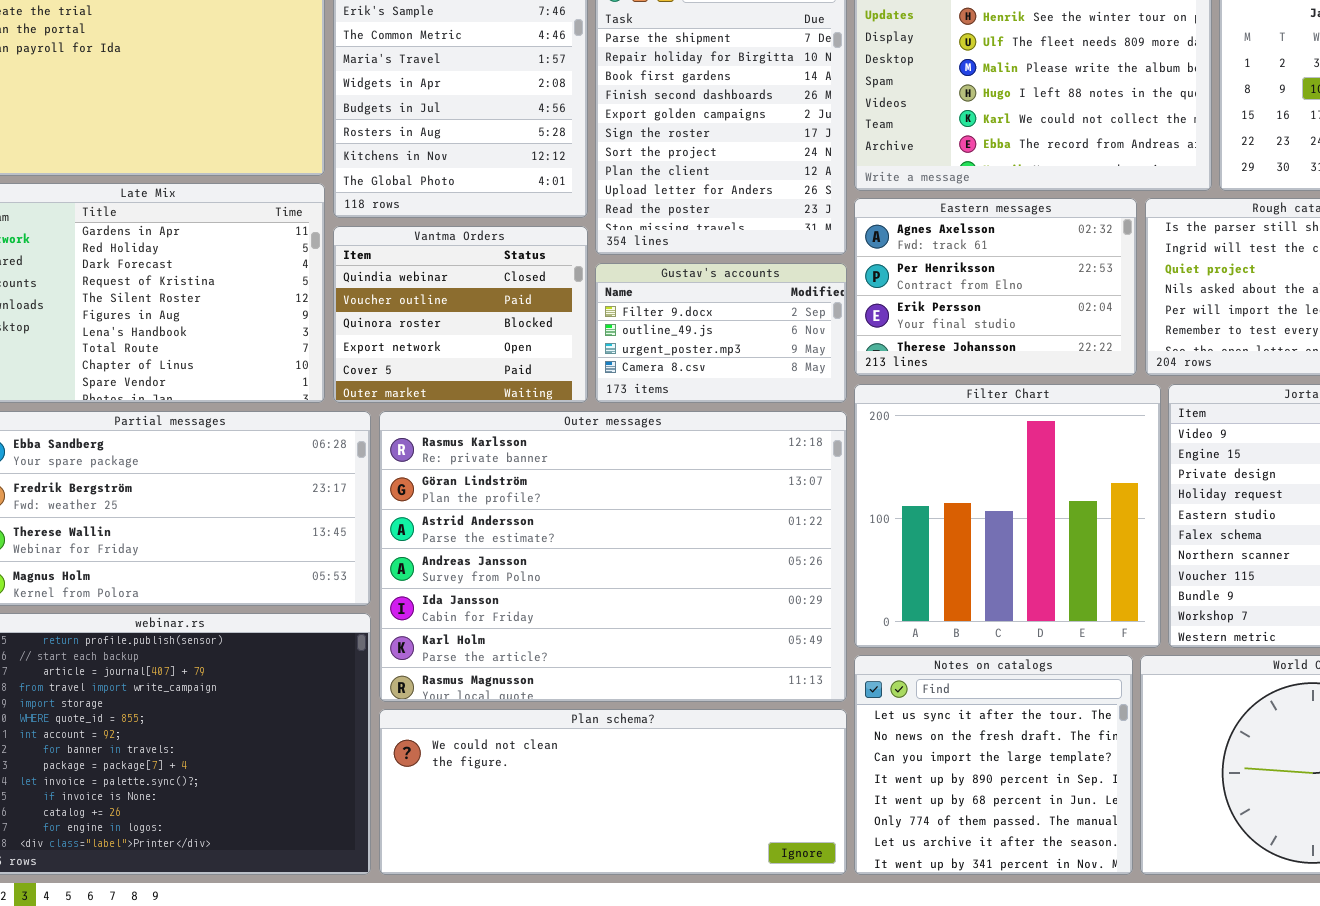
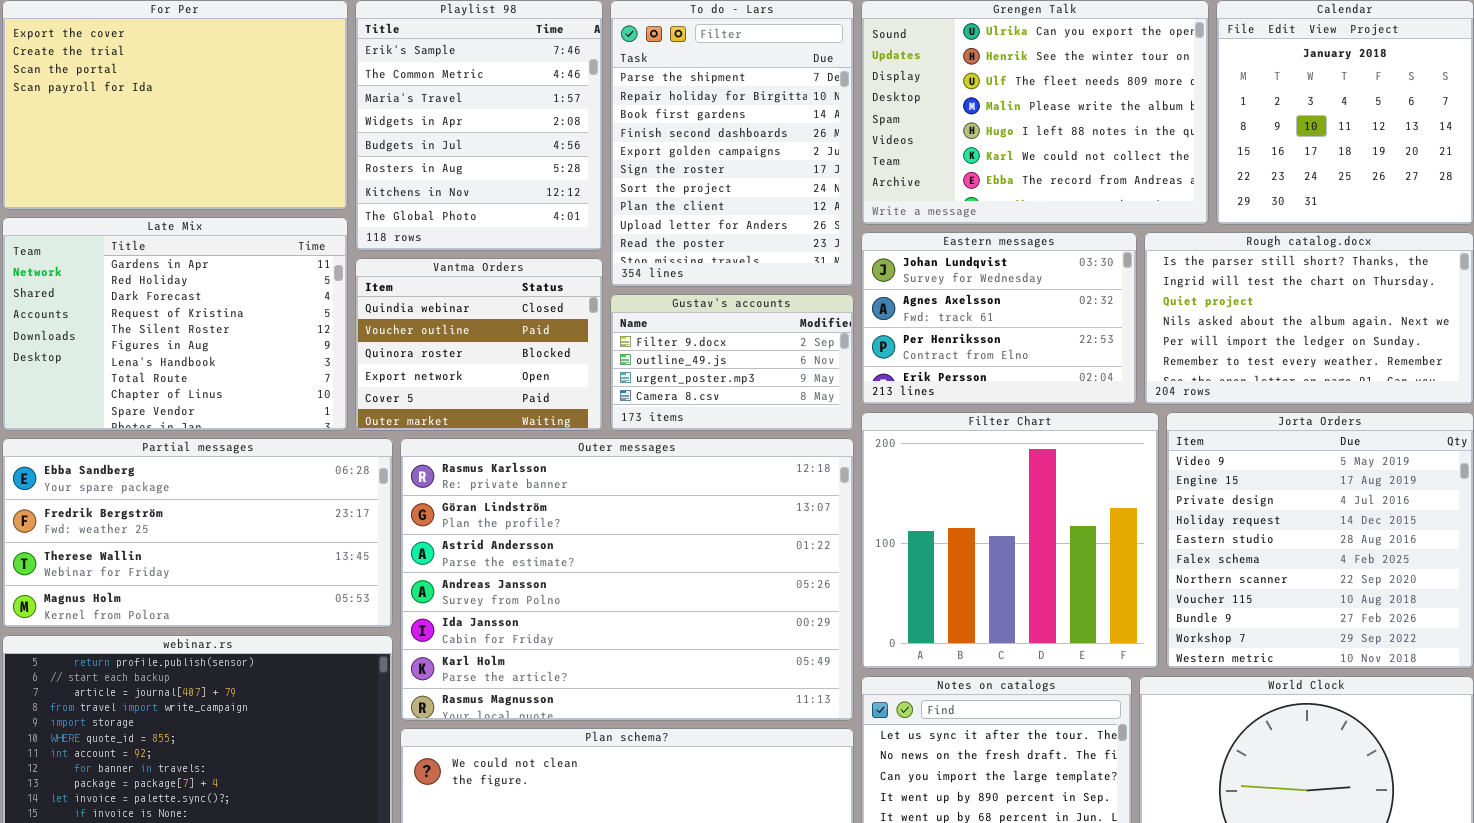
Eastern messages: [854,198,1137,376] -> [861,232,1137,405], scrolled up 1 row

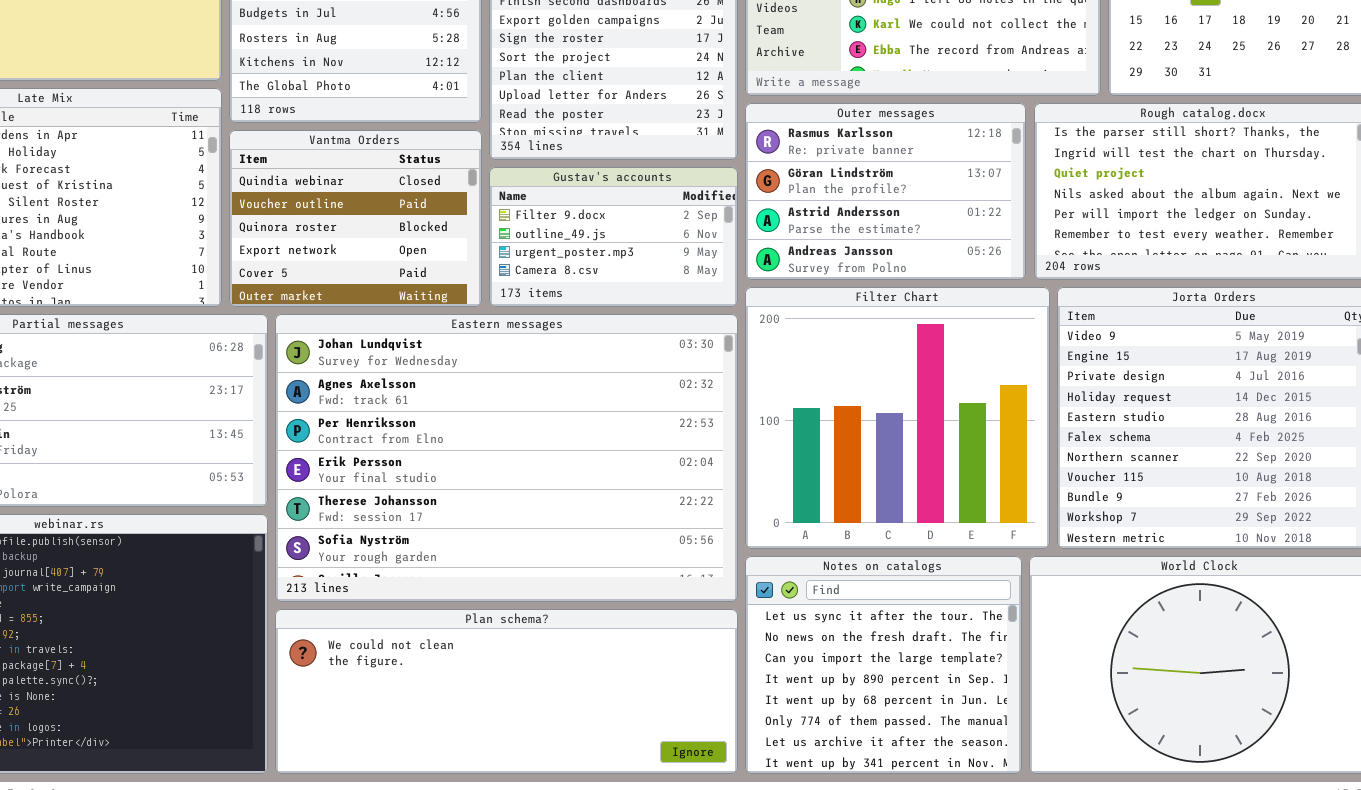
Eastern messages: [861,232,1137,405] -> [275,314,738,602], moved, resized
Outer messages: [400,438,854,721] -> [745,103,1026,280], moved, resized

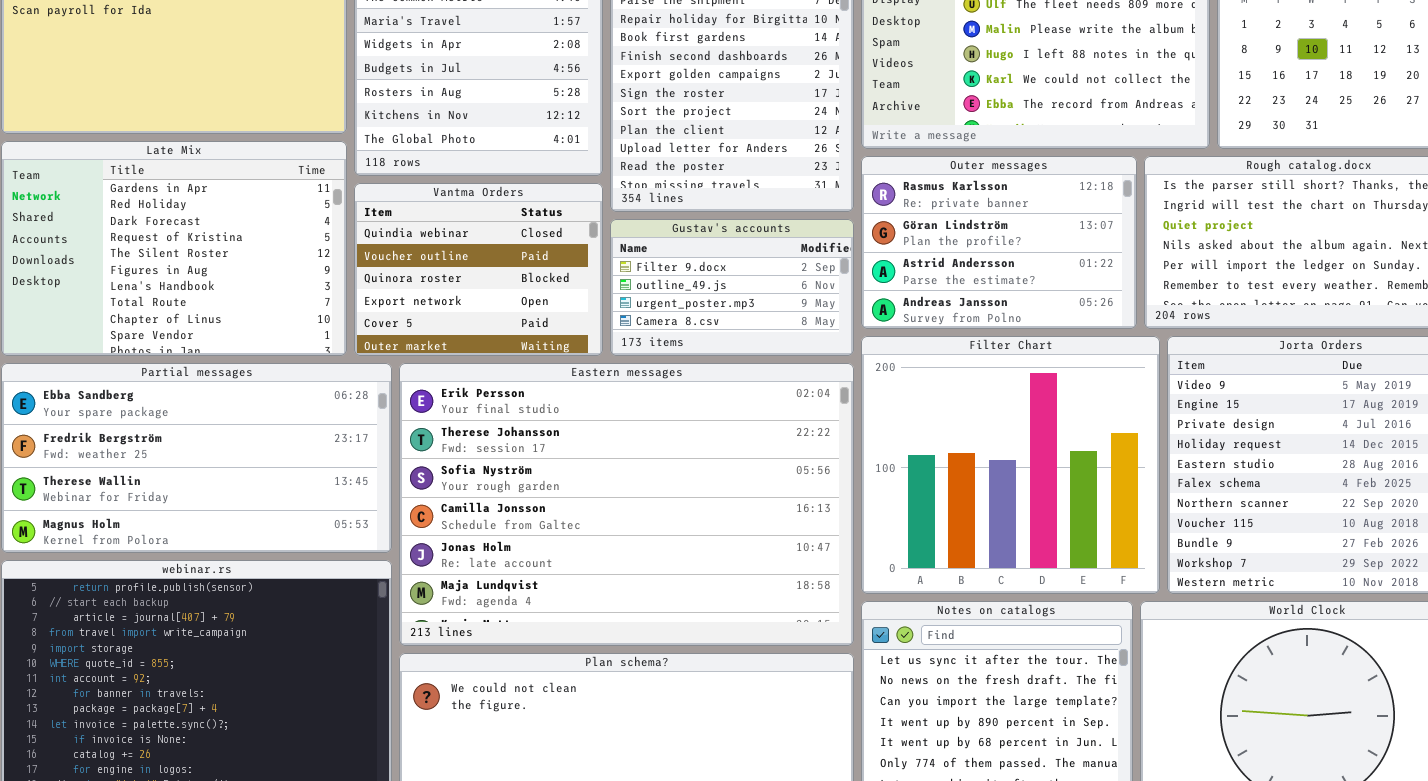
Eastern messages: [275,314,738,602] -> [399,363,854,646], scrolled down 3 rows

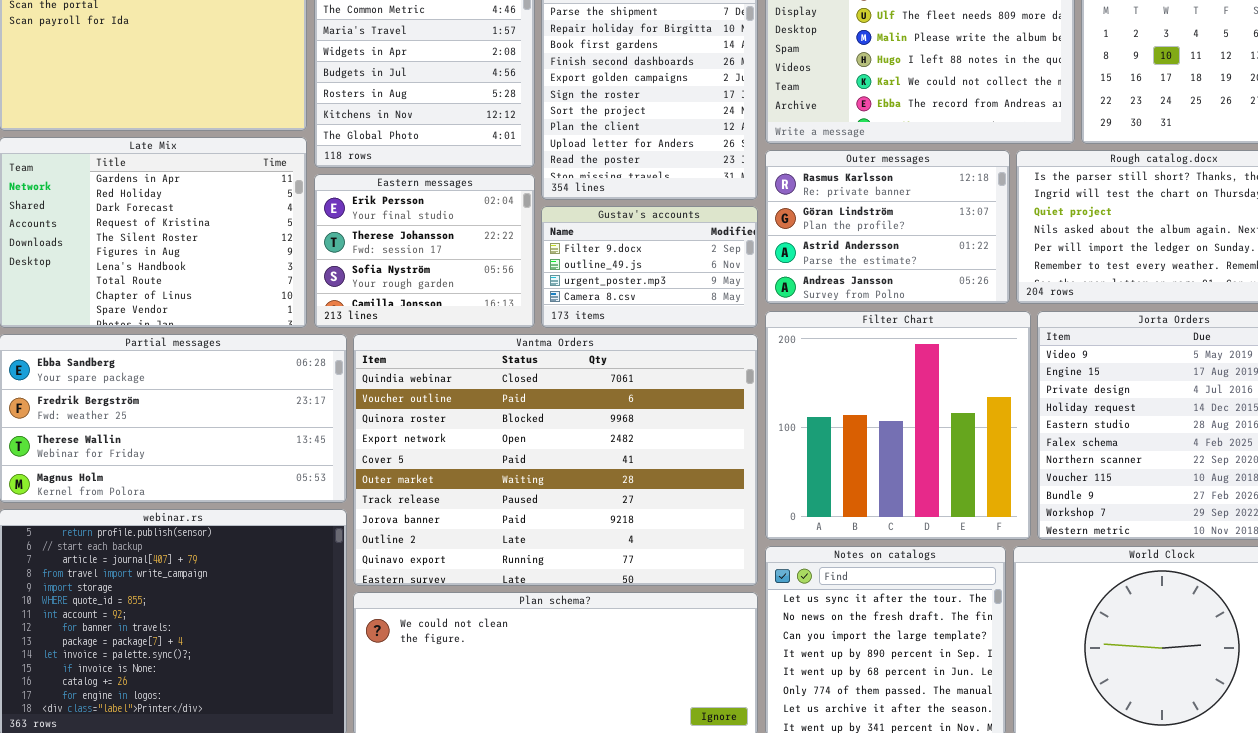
Vantma Orders: [354,183,603,356] -> [353,334,758,586], moved, resized
Eastern messages: [399,363,854,646] -> [314,174,535,328], moved, resized

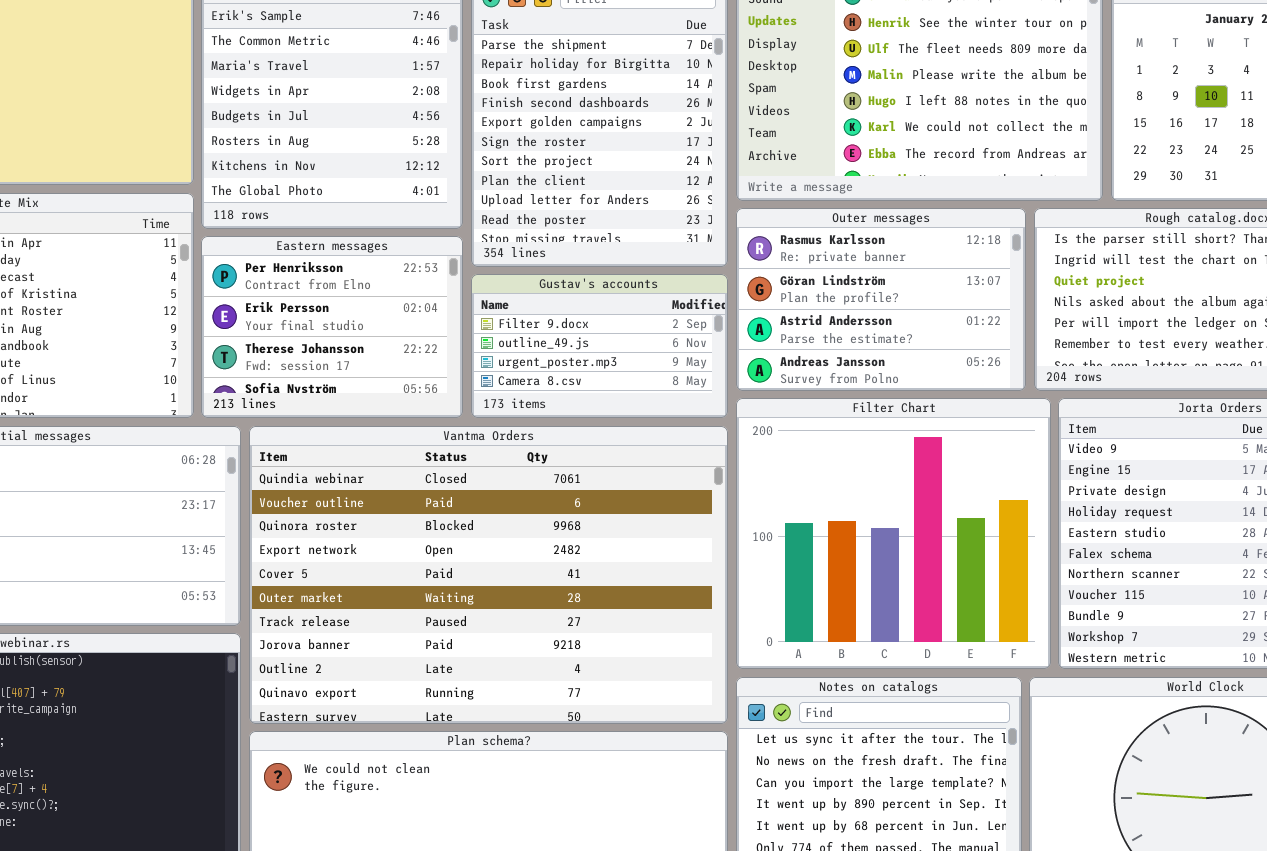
Eastern messages: [314,174,535,328] -> [201,236,463,418], scrolled up 1 row

